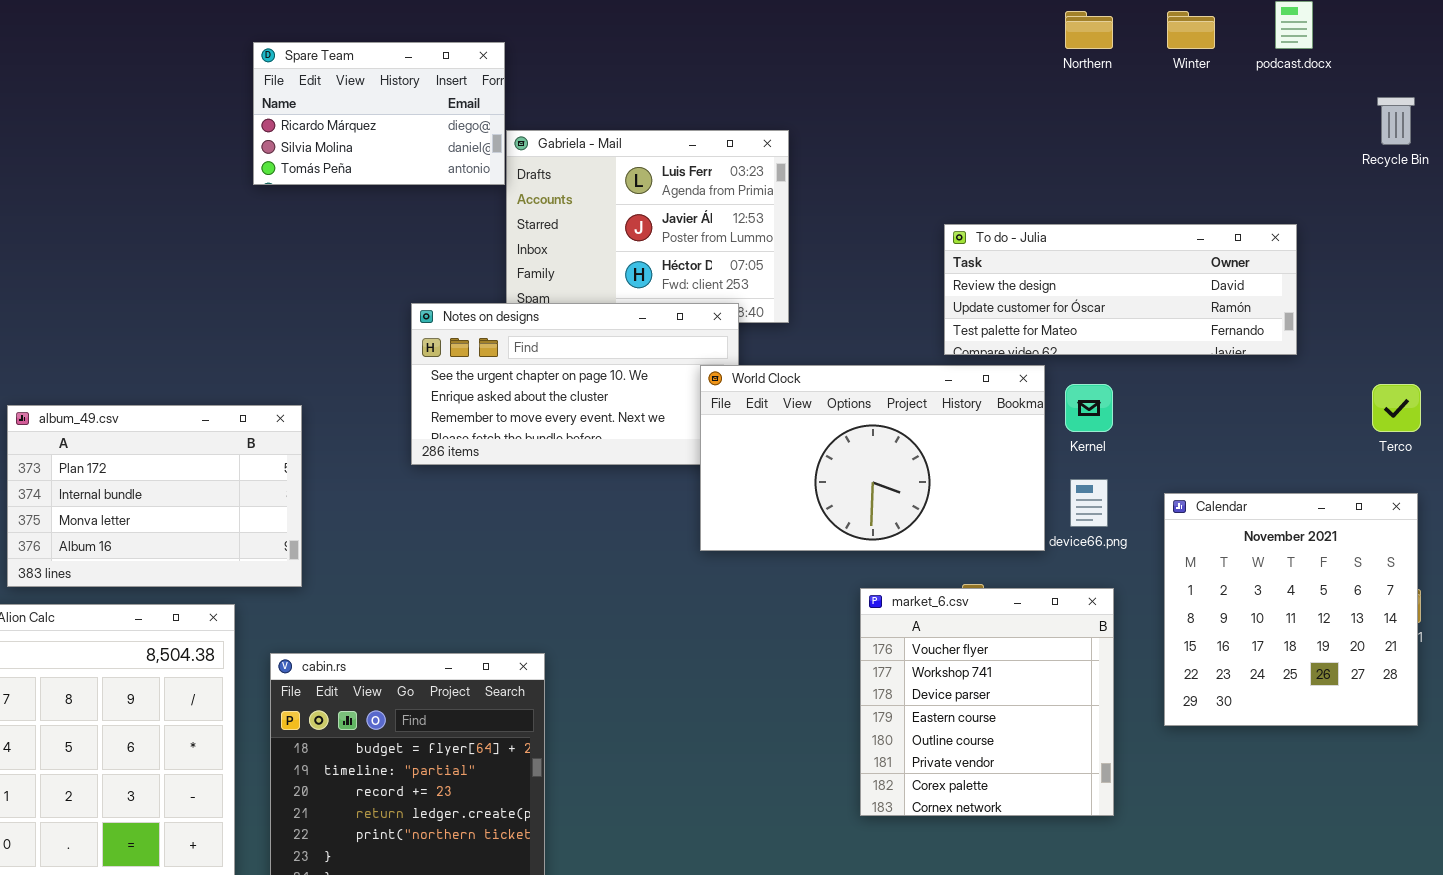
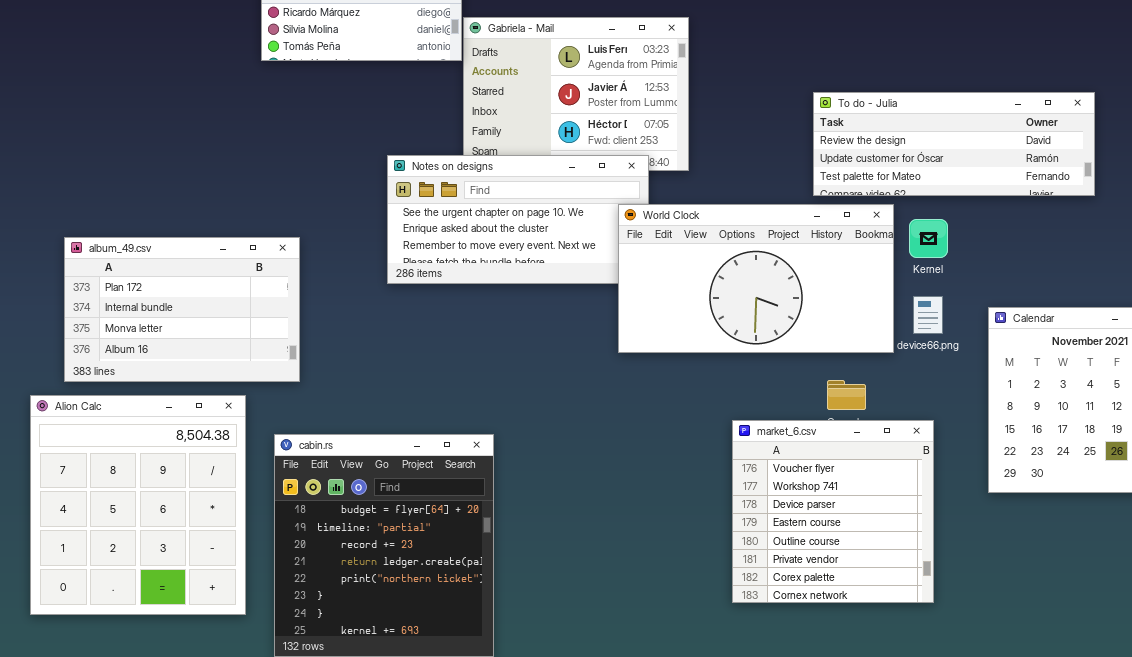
market_6.csv: [860,588,1114,816] -> [732,420,934,603], moved

